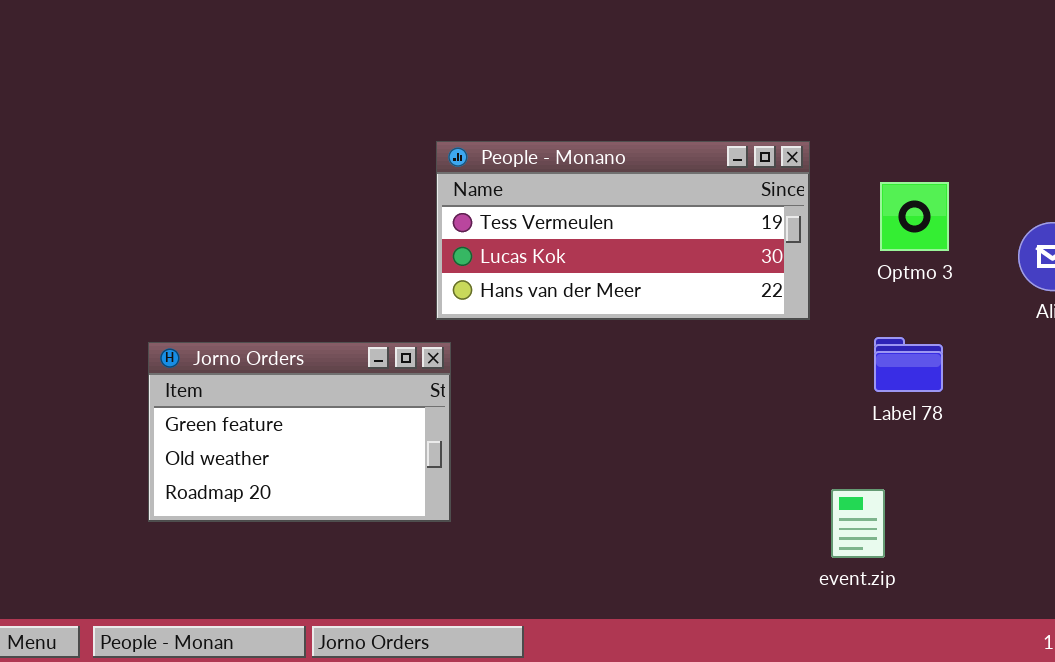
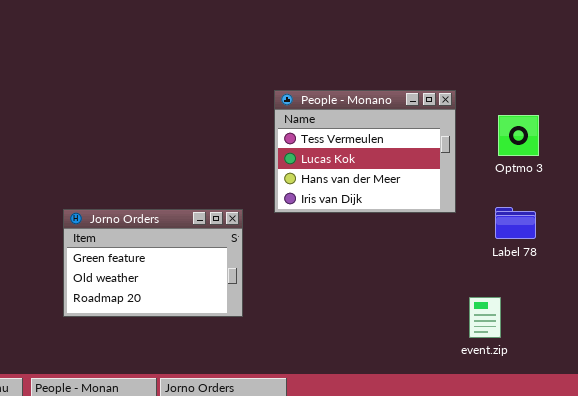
People - Monano: [436,141,810,320] -> [274,90,456,213], resized

